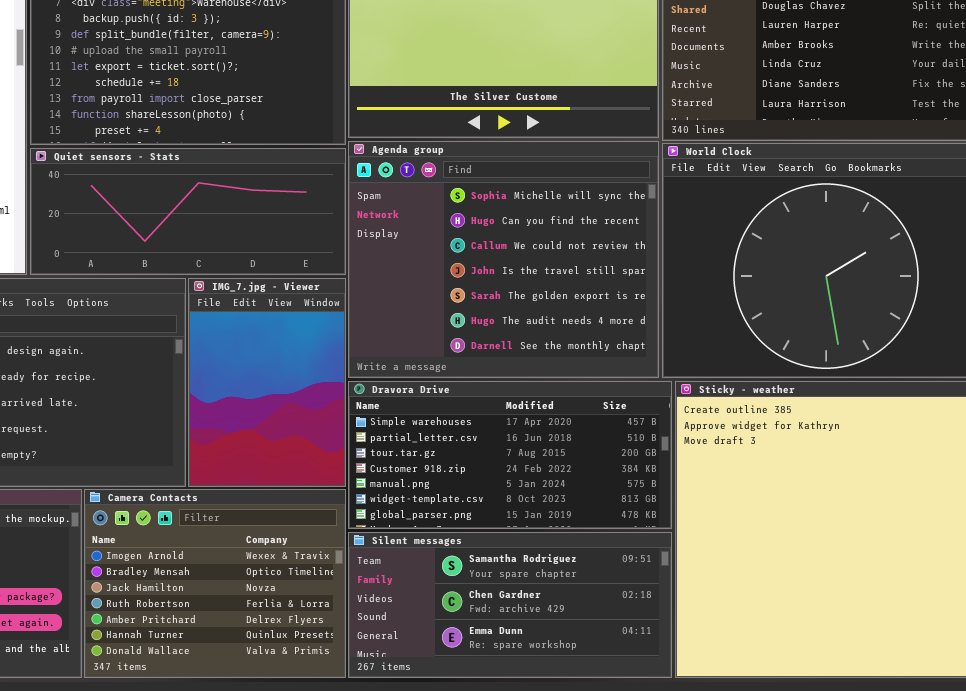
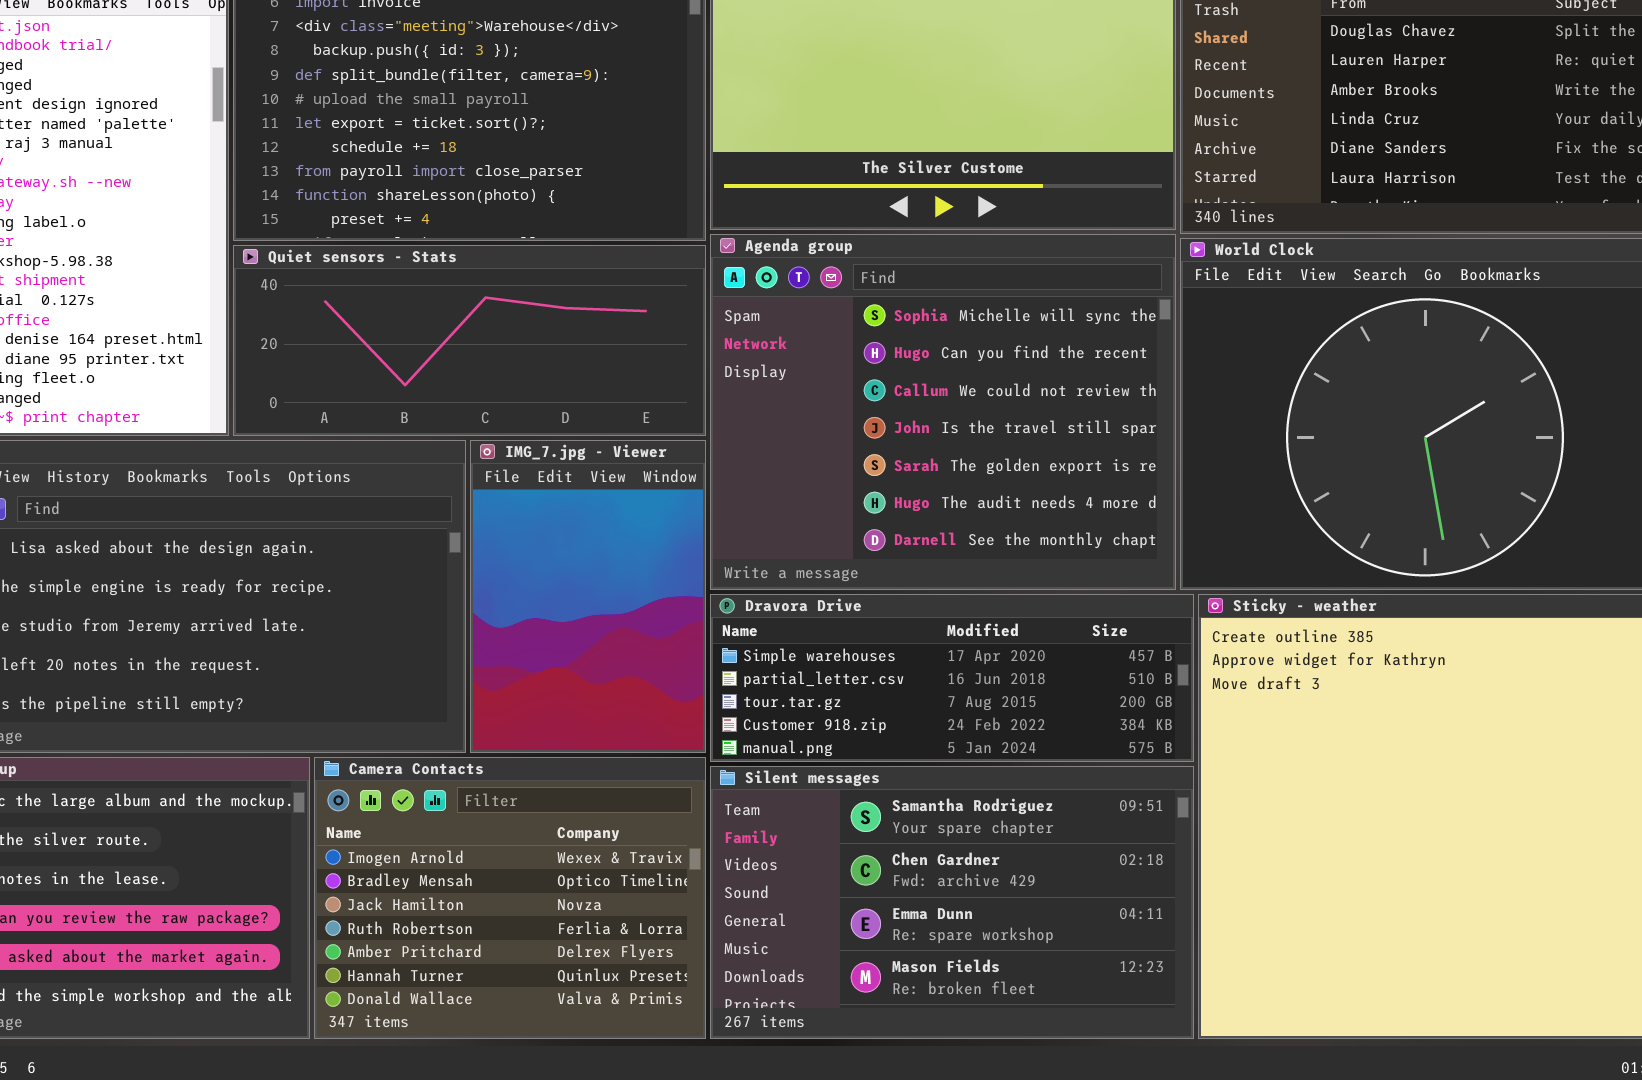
Dravora Drive: [348,381,672,529] -> [710,594,1194,762], resized
Silent messages: [348,532,672,678] -> [710,766,1194,1039], resized

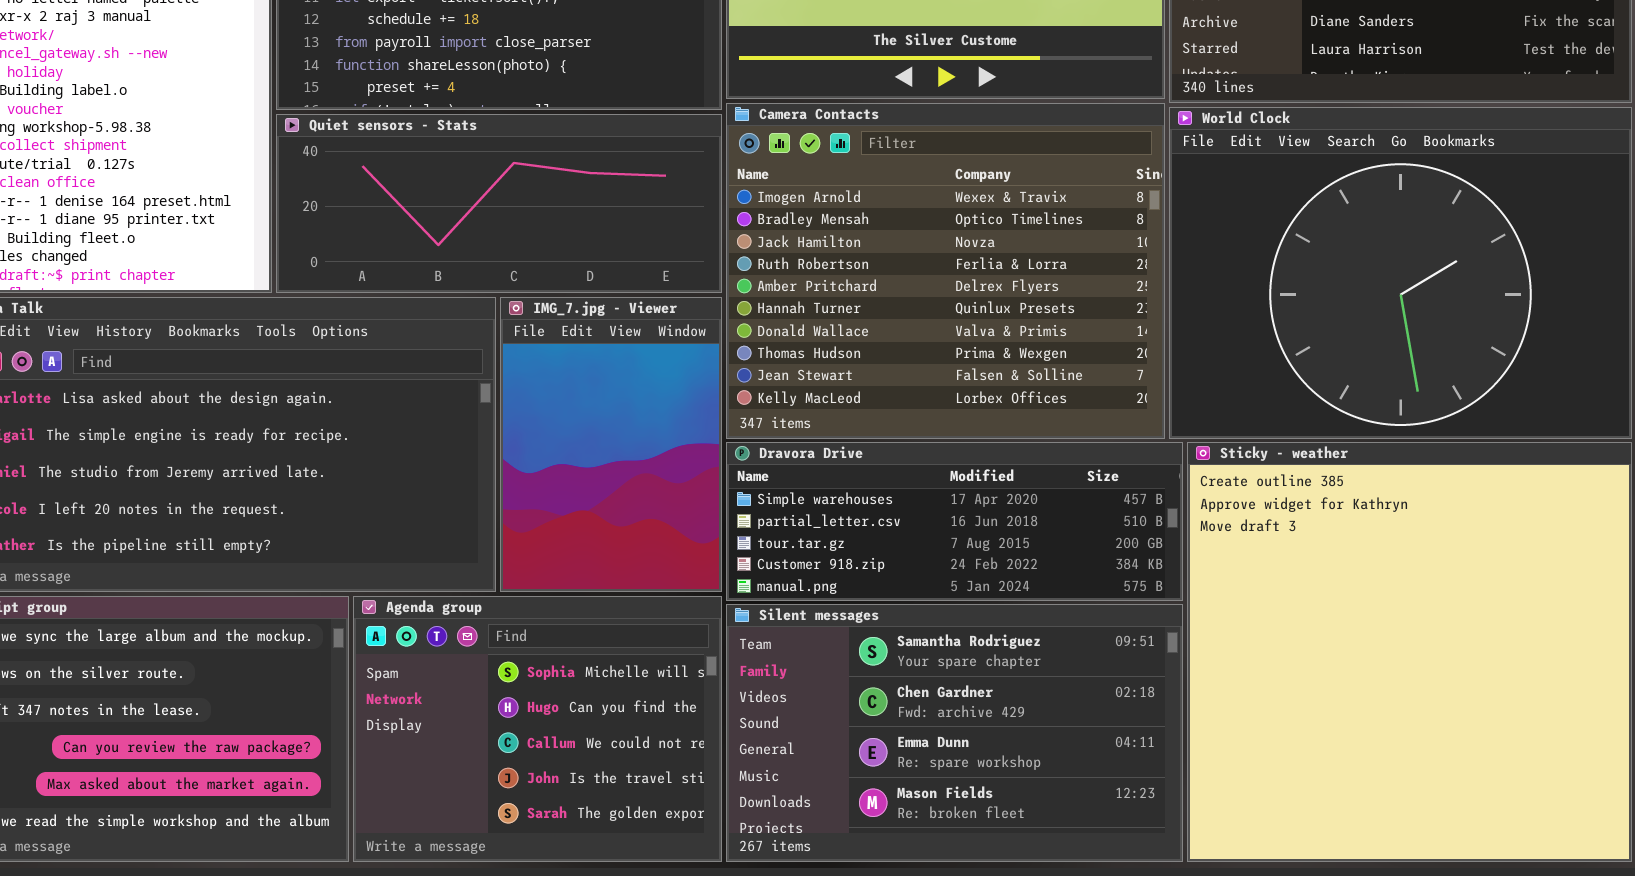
Agenda group: [710,234,1176,590] -> [353,596,722,862], moved, resized
Camera Contacts: [314,757,706,1039] -> [726,103,1165,439], moved, resized

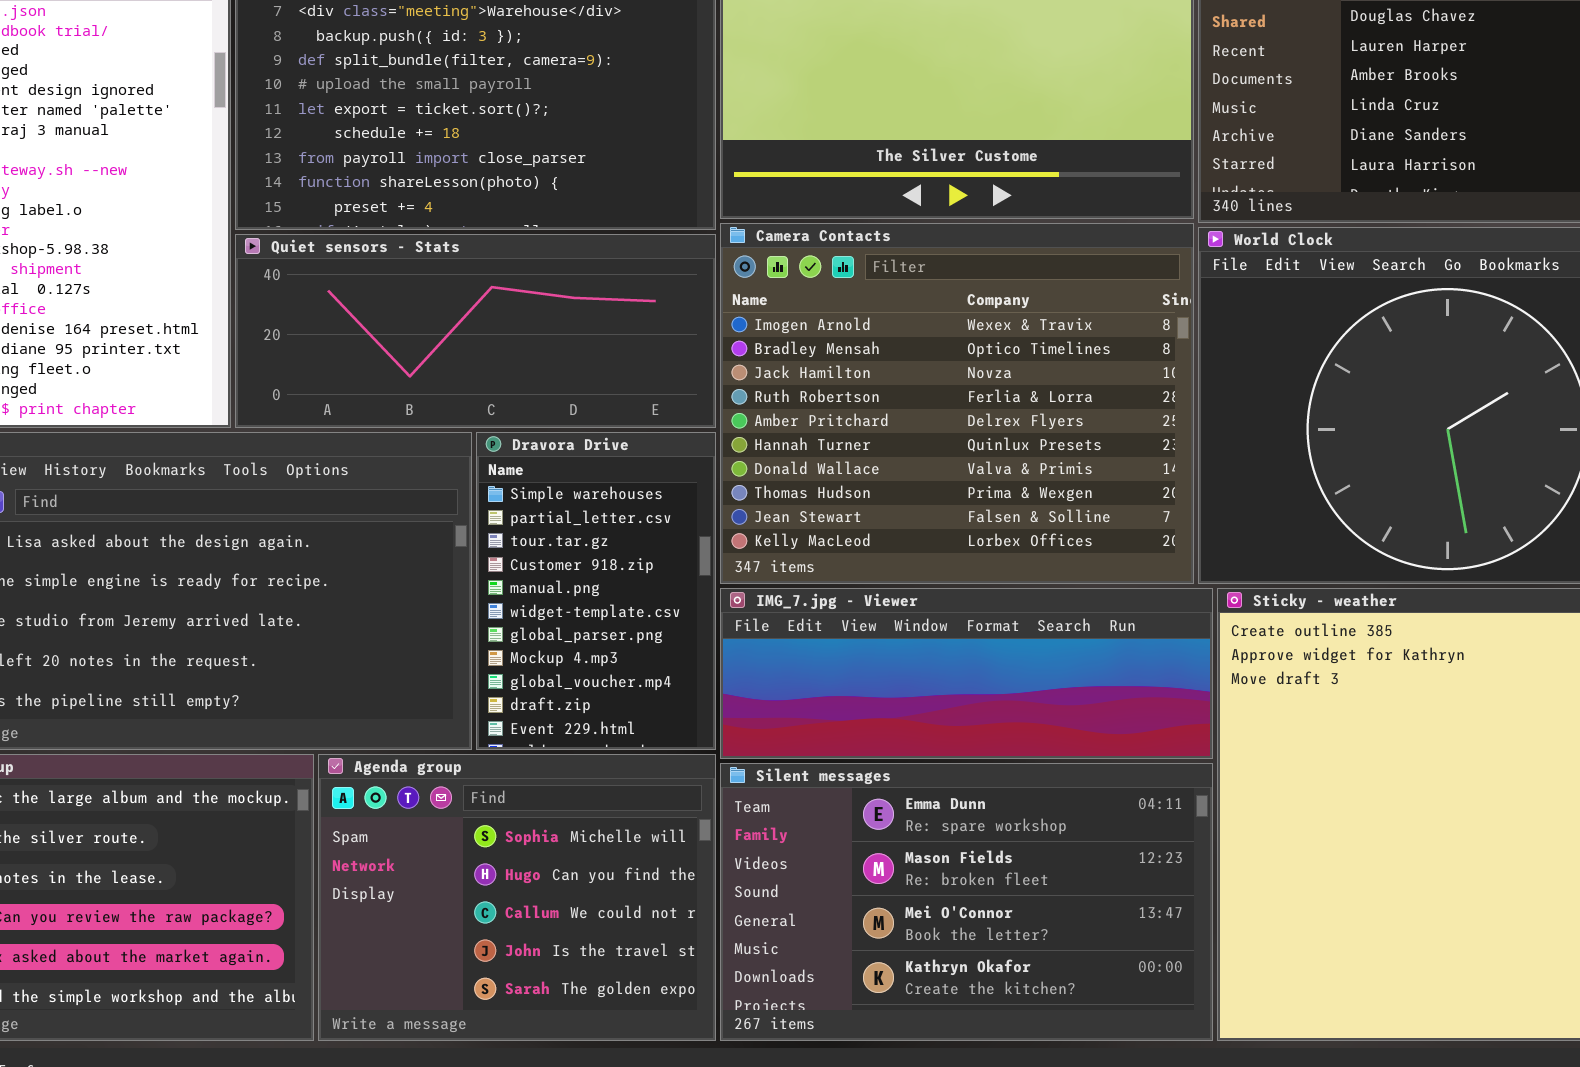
IMG_7.jpg - Viewer: [500,297,722,592] -> [720,588,1213,759], moved, resized
Dravora Drive: [726,442,1183,601] -> [476,432,716,750], moved, resized
Silent messages: [726,604,1183,862] -> [720,763,1213,1041], scrolled down 2 rows

